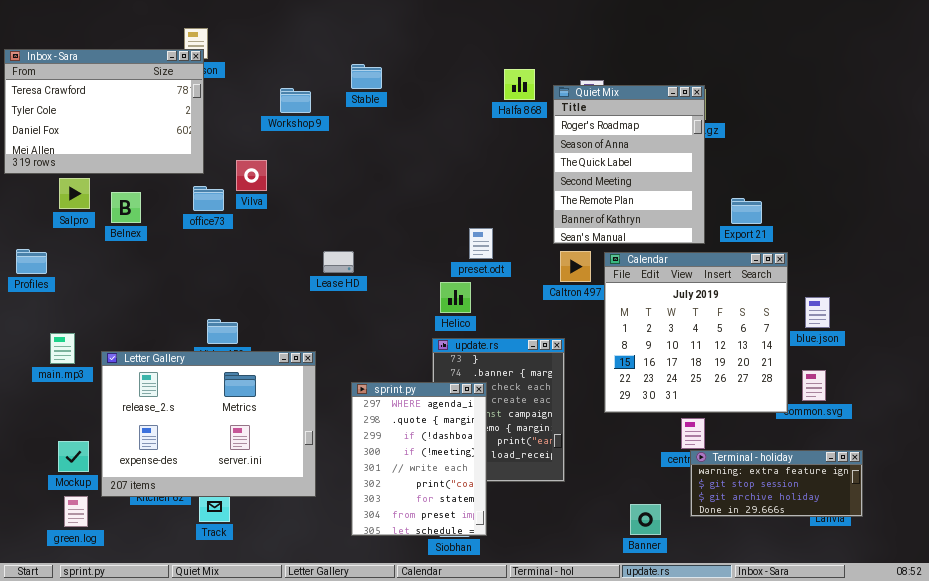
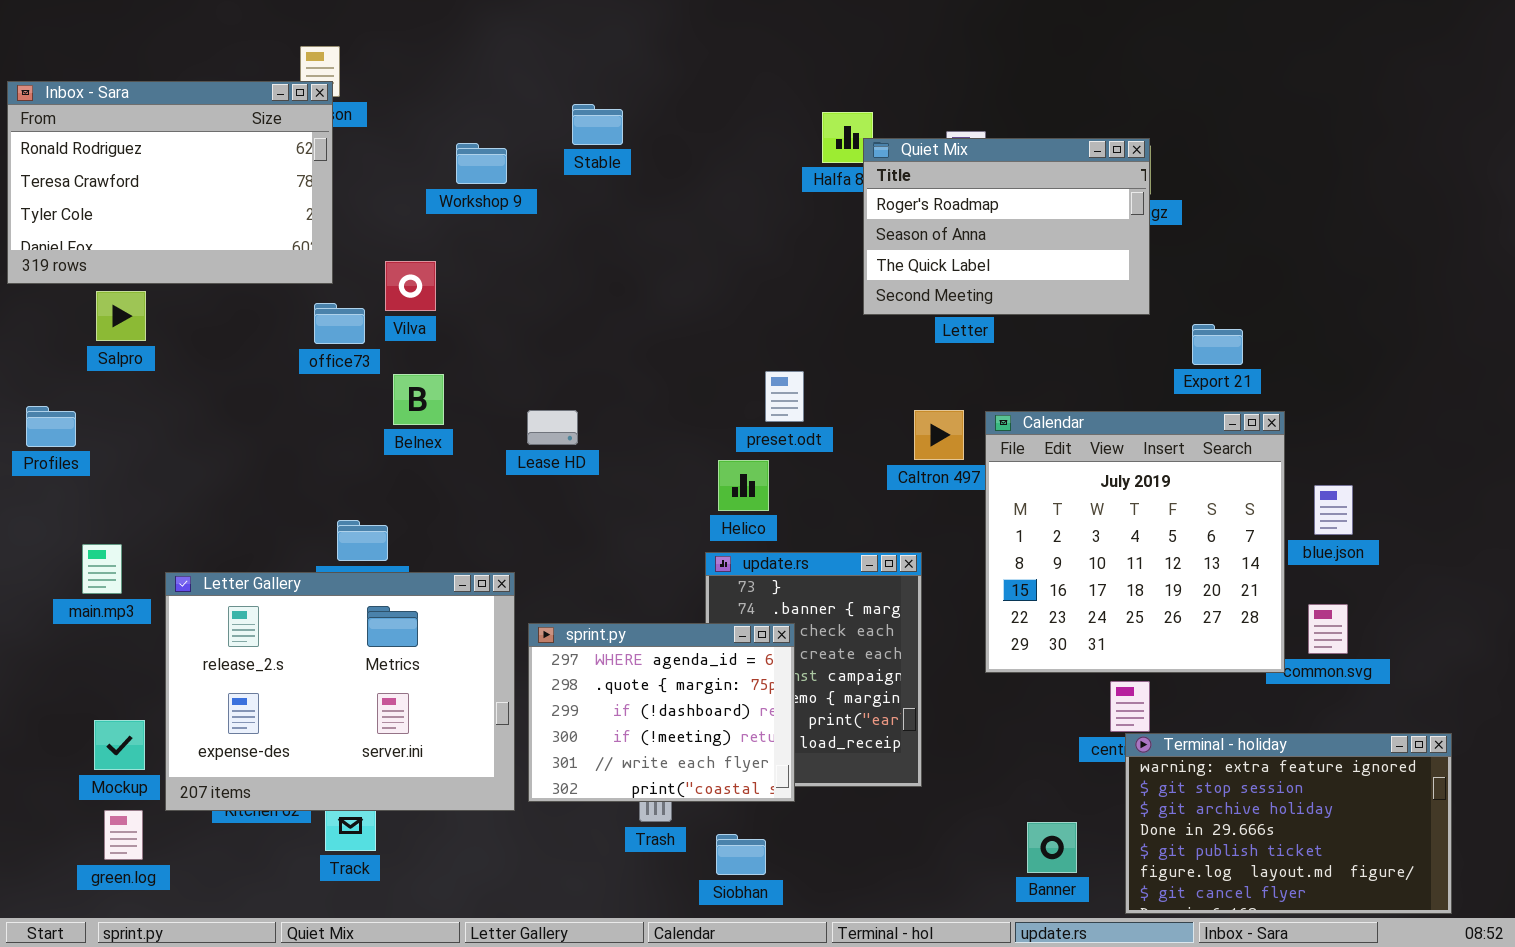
Inbox - Sara: [4,49,204,174] -> [7,81,333,284], scrolled up 1 row
Quiet Mix: [553,85,705,244] -> [863,138,1150,315], resized
Belnex: [111,192,141,223] -> [393,374,444,425], moved
sprint.py: [351,382,487,536] -> [528,623,795,802], resized
Terminal - holiday: [690,450,863,517] -> [1125,733,1452,914], resized

